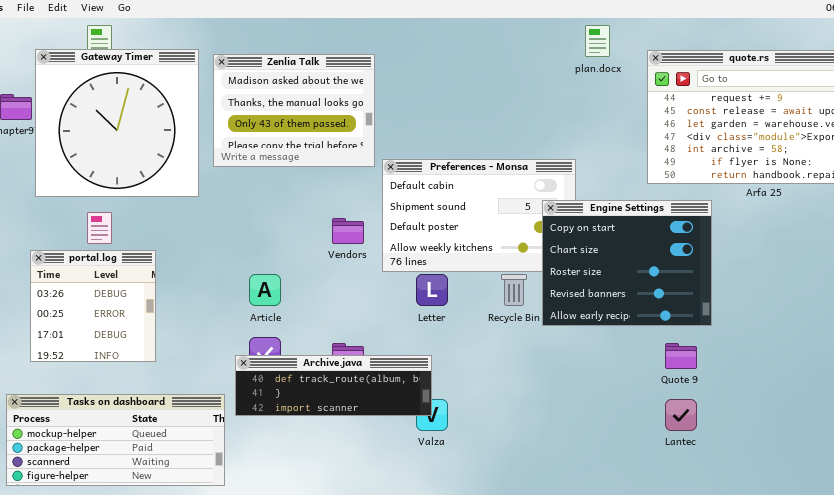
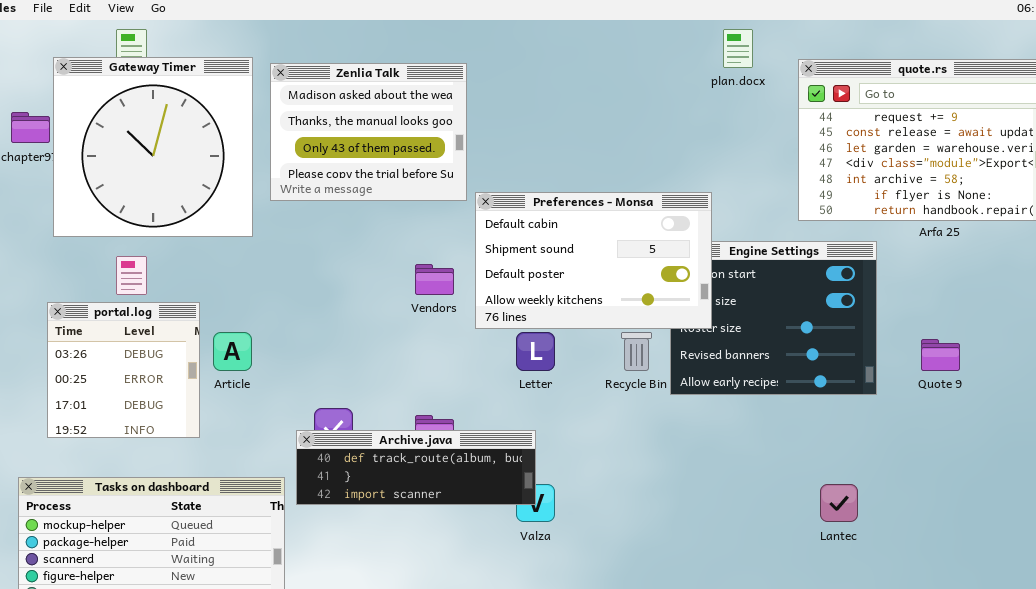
Preferences - Monsa: [382,159,576,272] -> [475,192,712,329], raised
Article: [249,274,281,306] -> [213,332,252,371], moved
Quote 9: [665,343,697,369] -> [921,339,960,371], moved

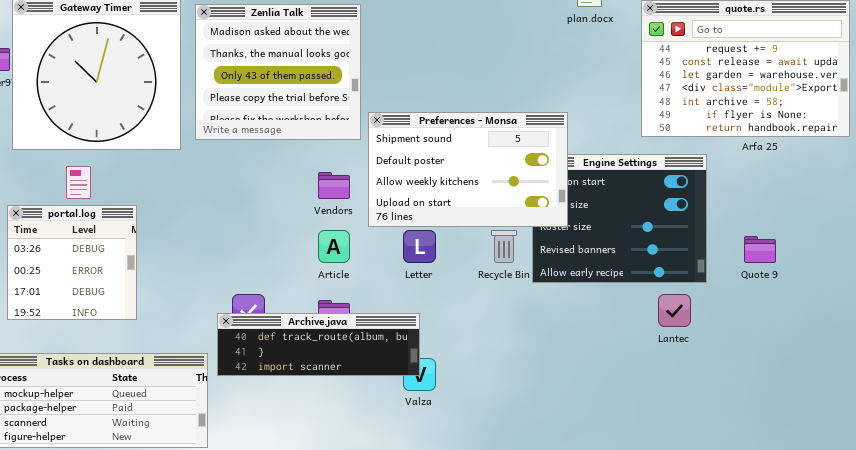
Zenlia Talk: [270,63,467,201] -> [195,4,361,140], resized
Preferences - Monsa: [475,192,712,329] -> [368,112,568,227], scrolled down 1 row
Article: [213,332,252,371] -> [318,230,350,263], moved
Lantec: [820,484,858,522] -> [658,294,691,327], moved

